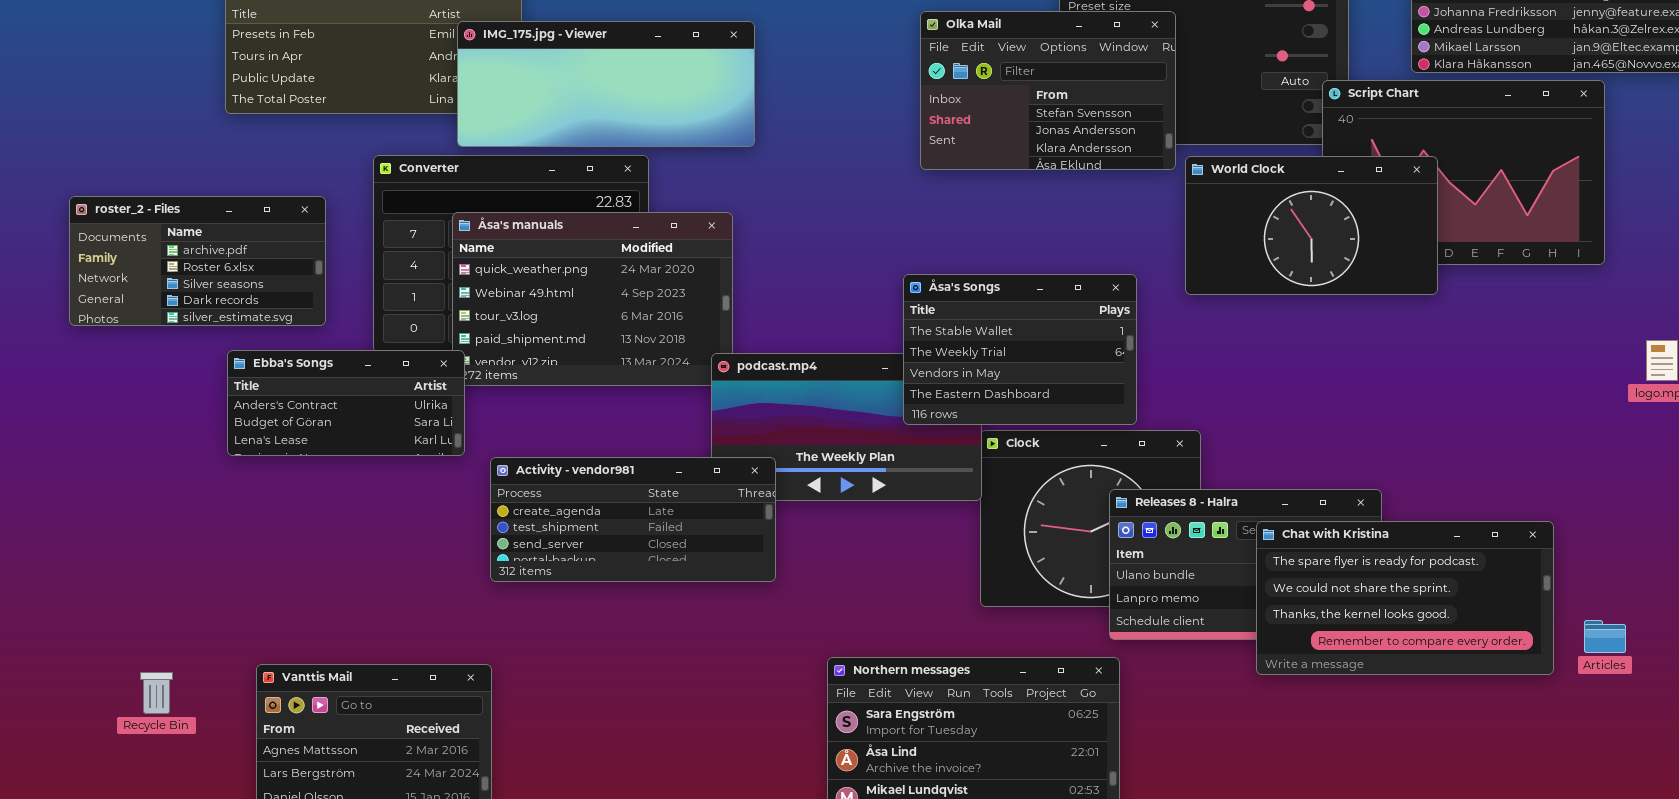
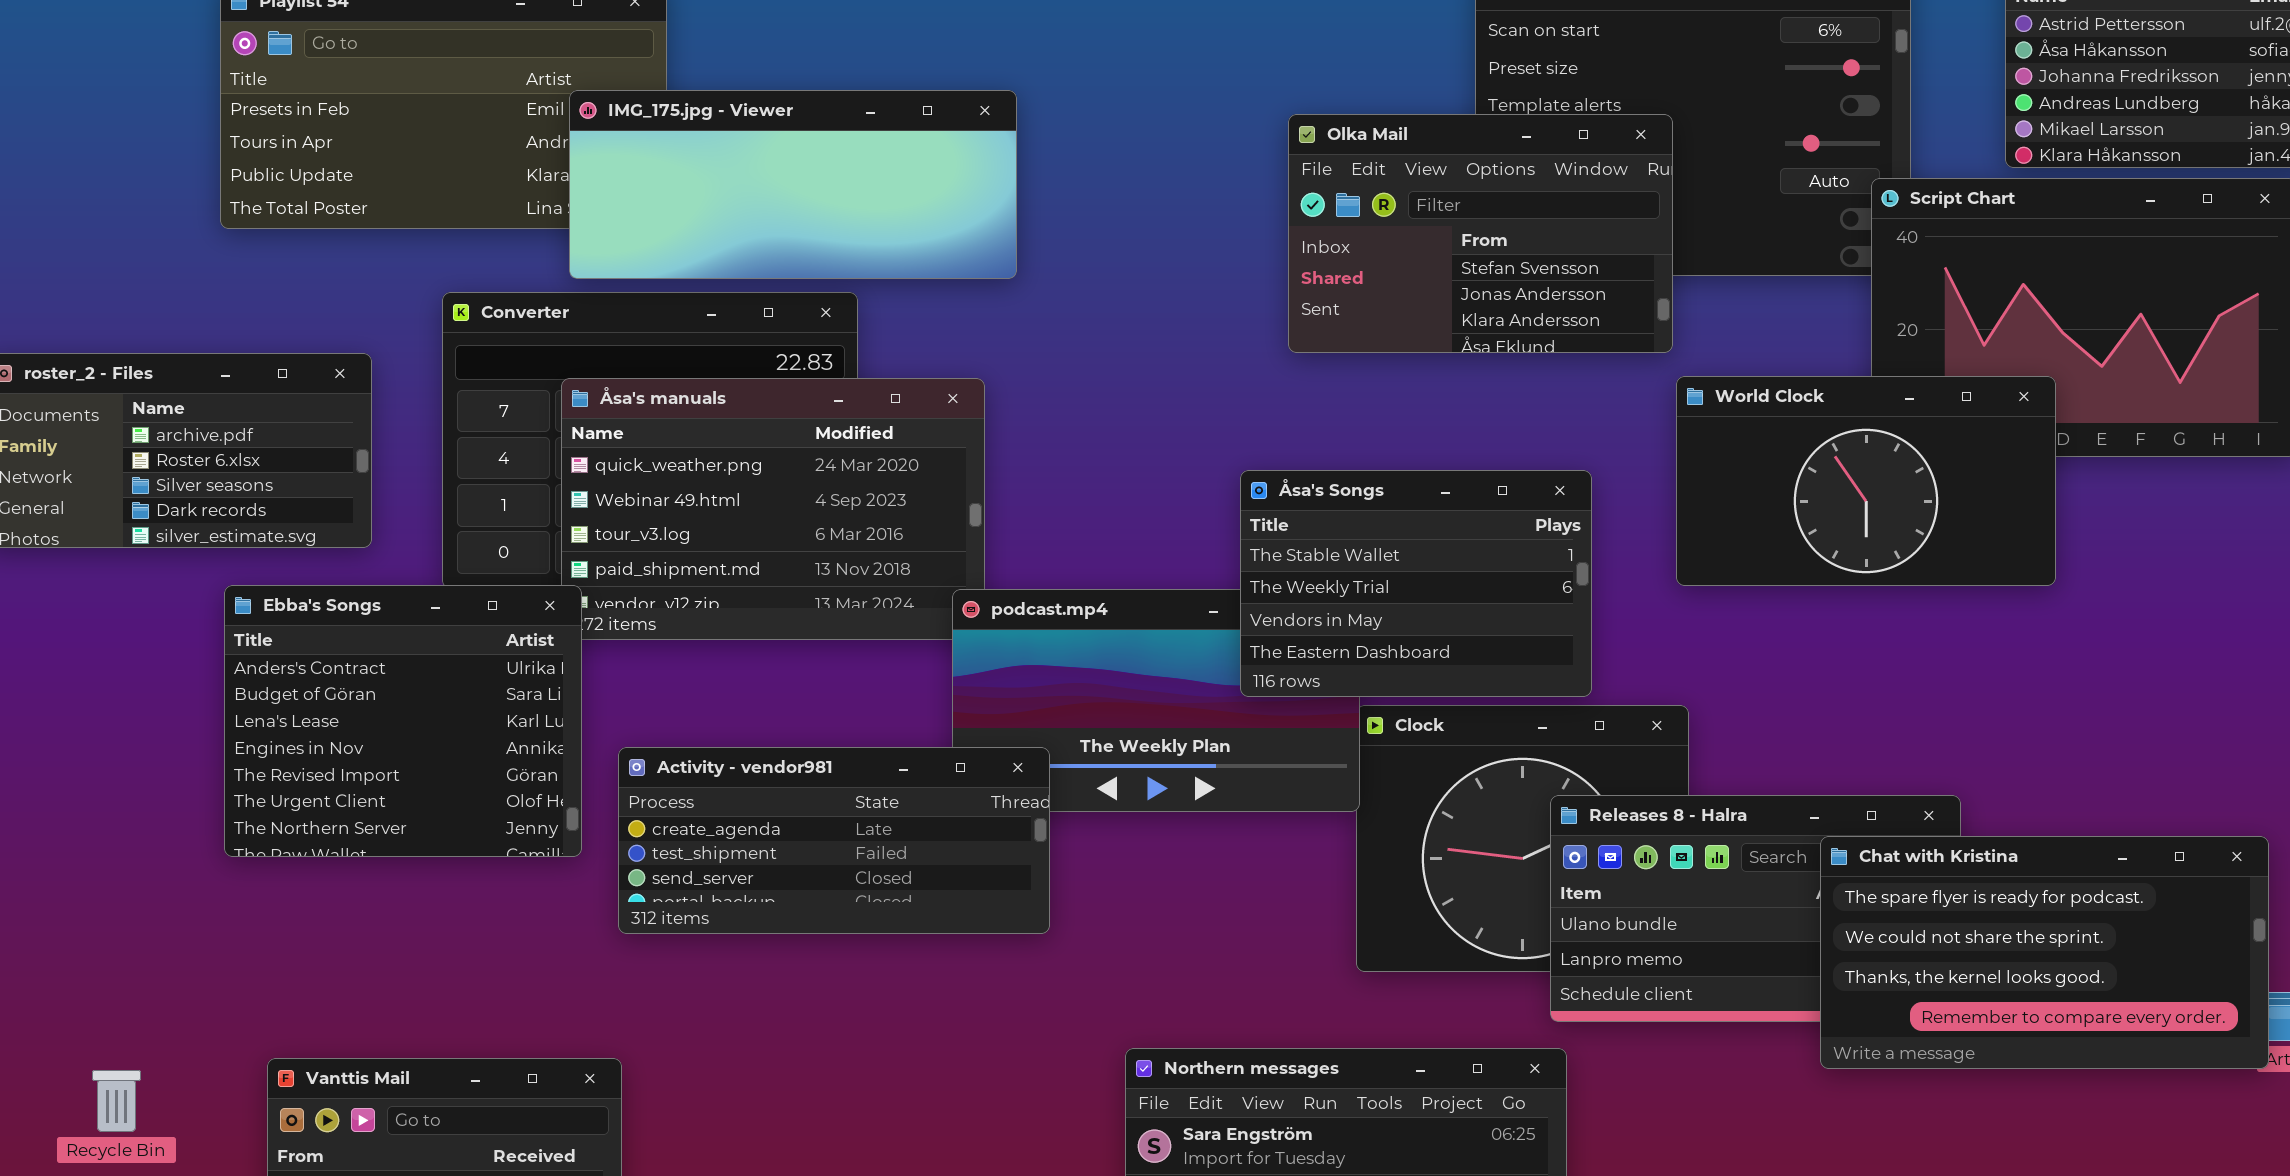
Olka Mail: [920,11,1176,170] -> [1288,114,1673,353], moved
World Clock: [1185,156,1438,295] -> [1676,376,2056,586], moved
Ebba's Songs: [227,350,465,456] -> [224,585,582,857], resized
Chat with Kristina: [1256,521,1554,675] -> [1820,836,2269,1069], moved

